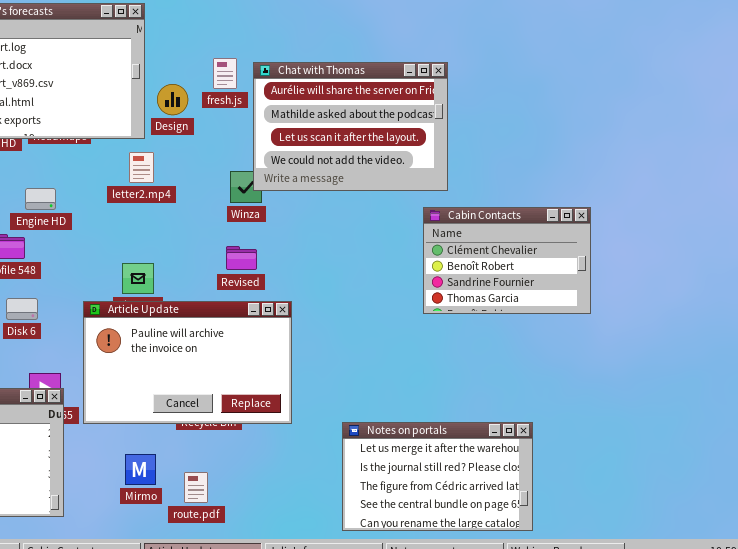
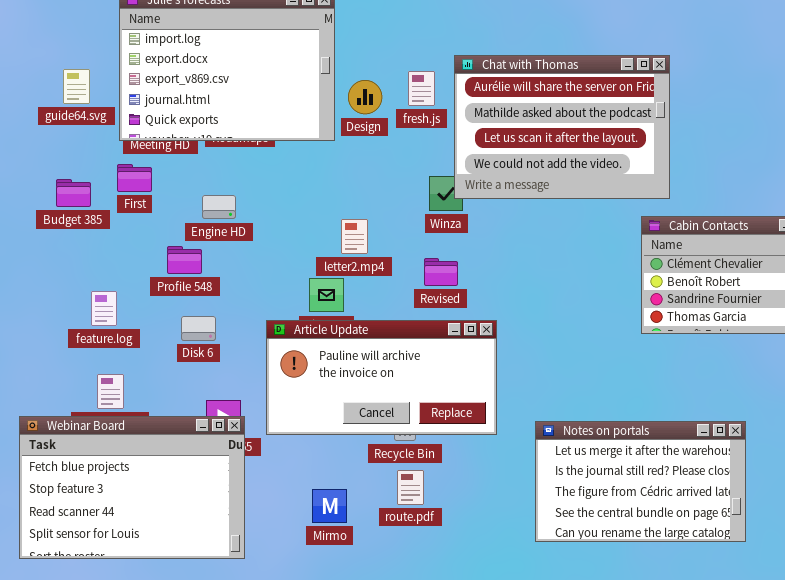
fresh.js: [213,58,237,89] -> [408,71,435,106], moved
letter2.mp4: [129,152,154,183] -> [341,219,368,254], moved
Article Update: [83,301,292,424] -> [266,320,497,435], resized
Notes on portals: [342,422,533,531] -> [535,421,746,542], moved
route.pdf: [184,472,208,503] -> [397,470,424,505], moved

